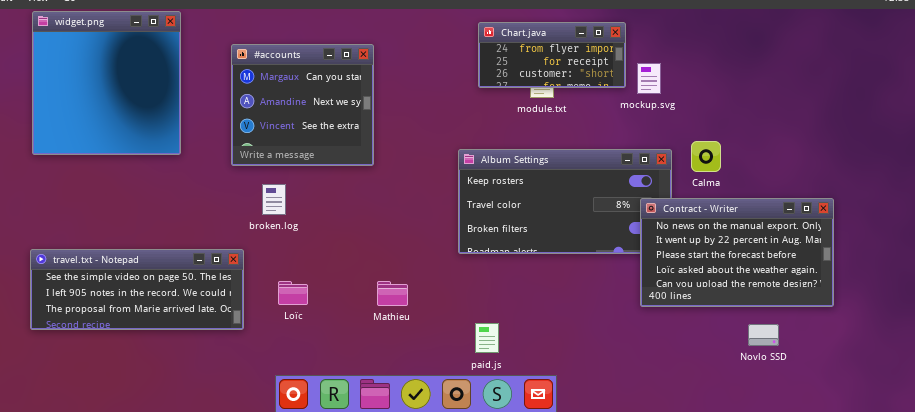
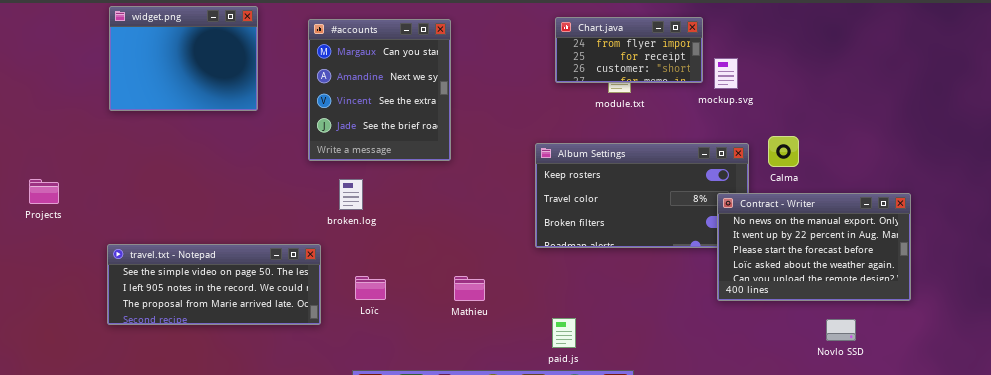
widget.png: [32,11,181,155] -> [109,6,258,111], resized
#accounts: [231,44,374,166] -> [308,19,451,161], resized

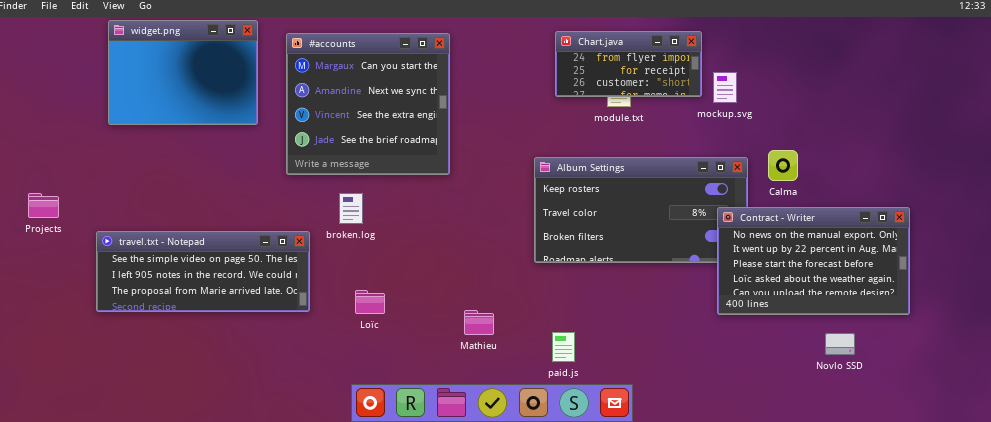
#accounts: [308,19,451,161] -> [286,33,450,175], resized
travel.txt - Notepad: [107,244,321,325] -> [96,231,310,312], moved
Mathieu: [454,276,485,301] -> [464,310,494,335], moved

